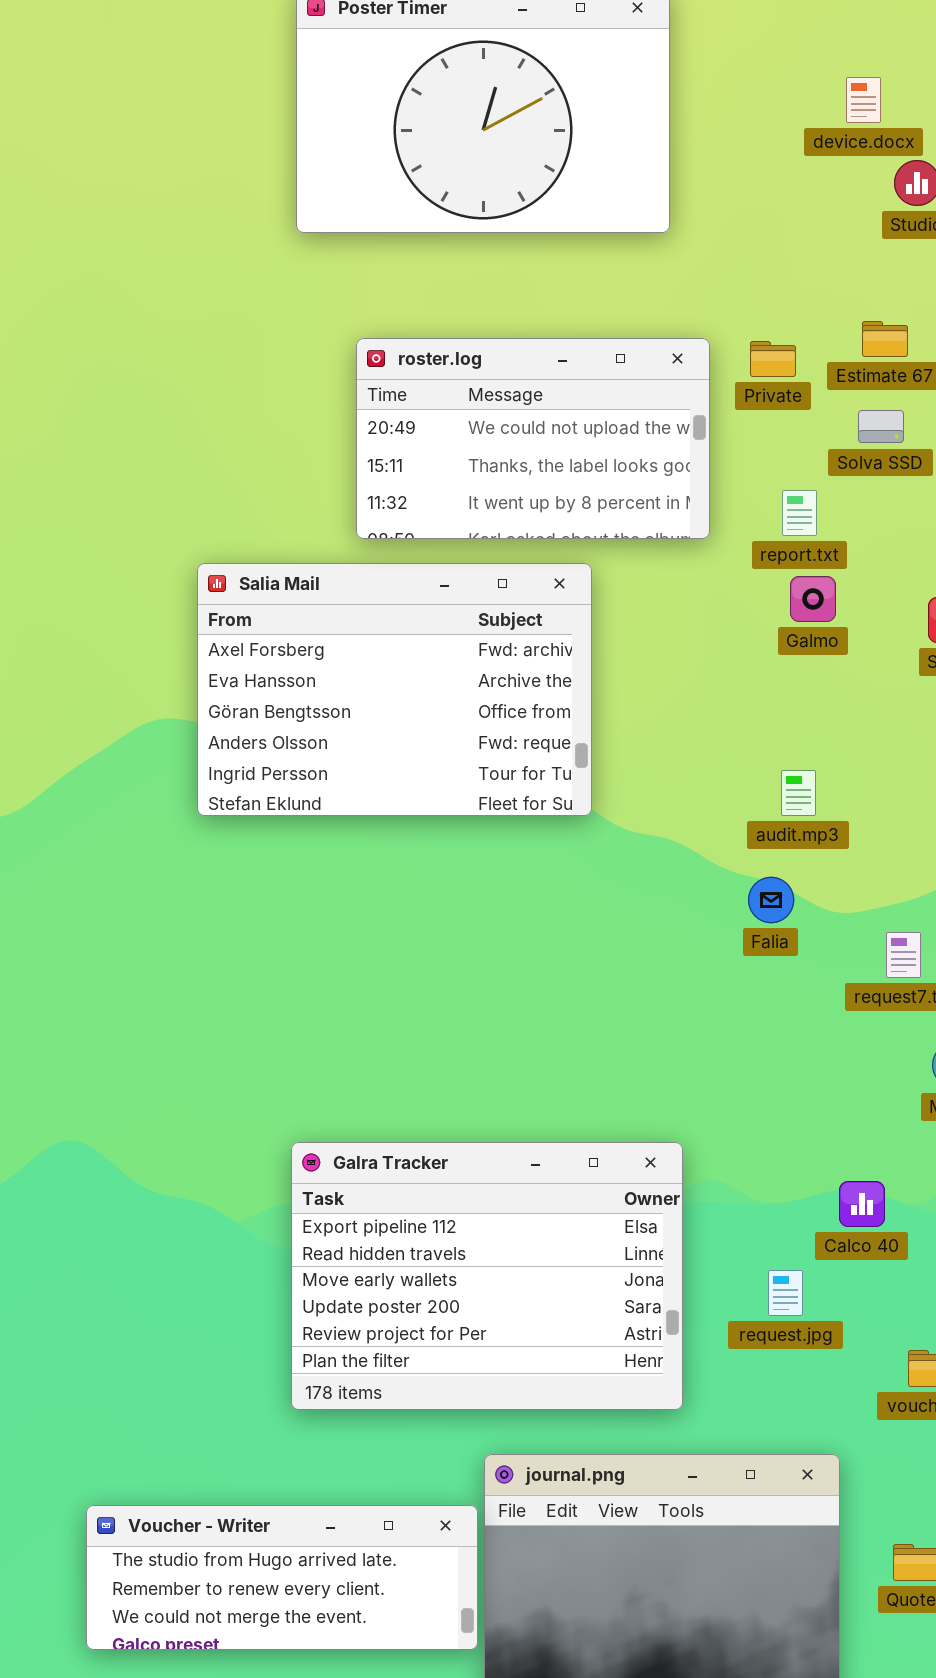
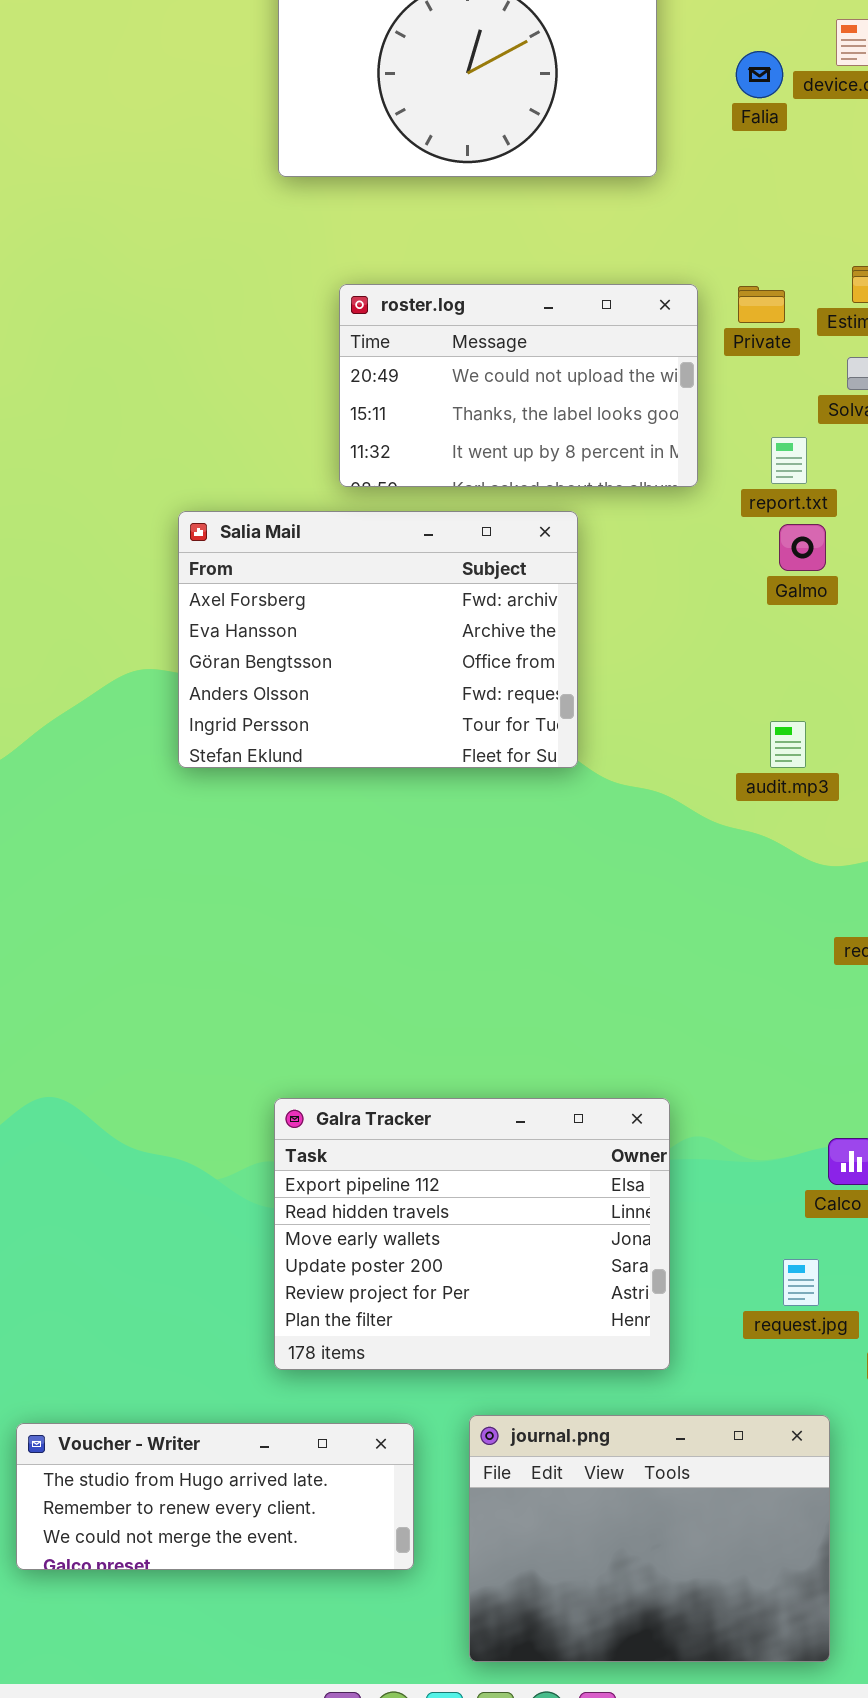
Falia: [748,877,794,923] -> [736,51,783,98], moved
request.jpg: [768,1270,803,1316] -> [783,1259,819,1306], moved
Voucher - Writer: [86,1505,478,1650] -> [16,1423,414,1570], moved

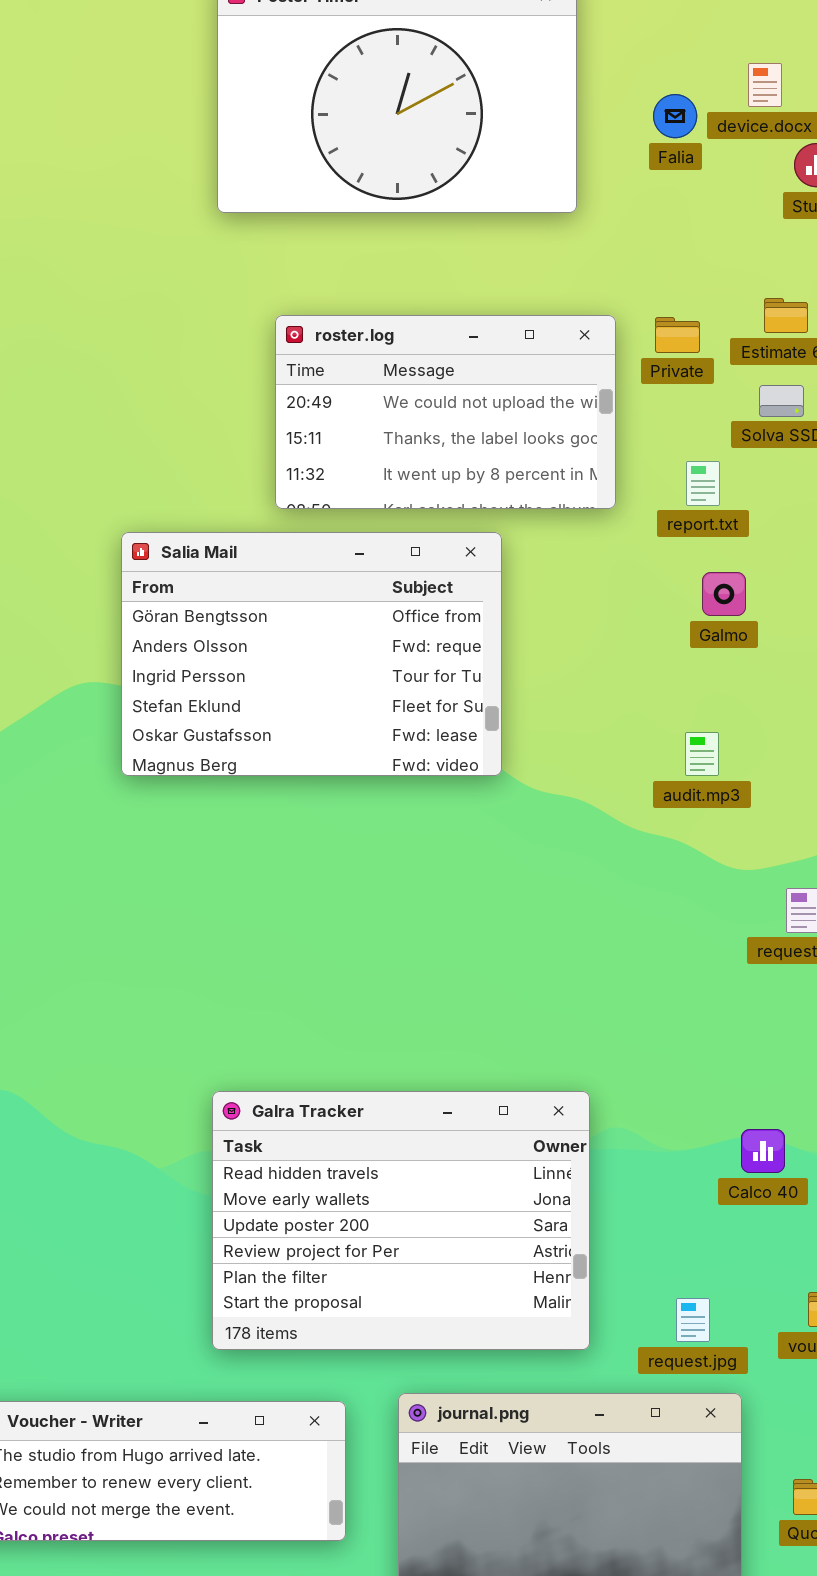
Salia Mail: [178,511,578,768] -> [121,532,502,776], scrolled down 2 rows
Galmo: [779,524,826,571] -> [702,572,746,616], moved
Galra Tracker: [274,1098,670,1370] -> [212,1091,590,1350], scrolled down 1 row
request.jpg: [783,1259,819,1306] -> [676,1298,710,1342], moved

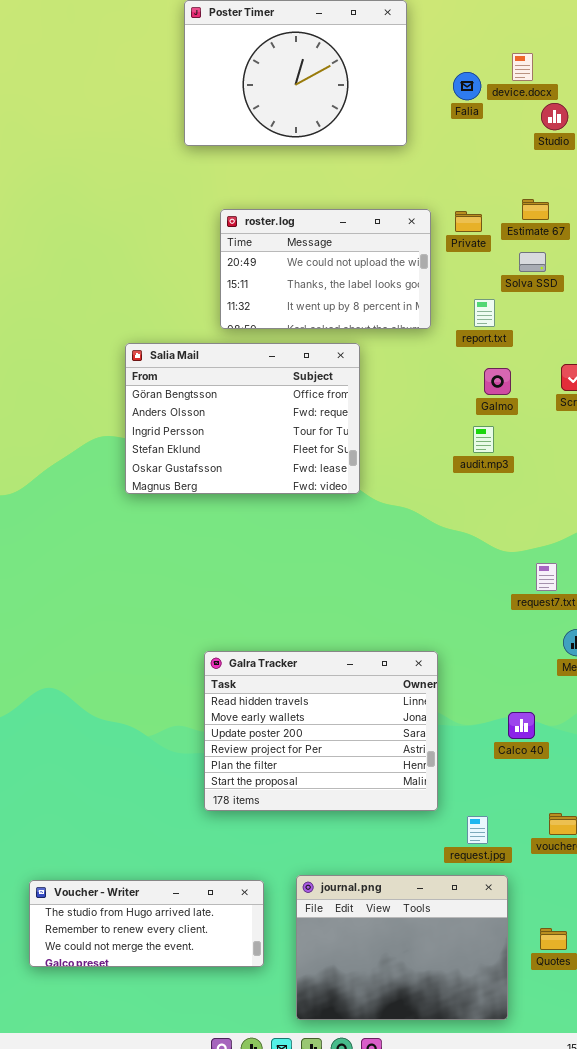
audit.mp3: [685,732,719,776] -> [473,426,494,453], moved
Galra Tracker: [212,1091,590,1350] -> [204,651,438,811], moved

